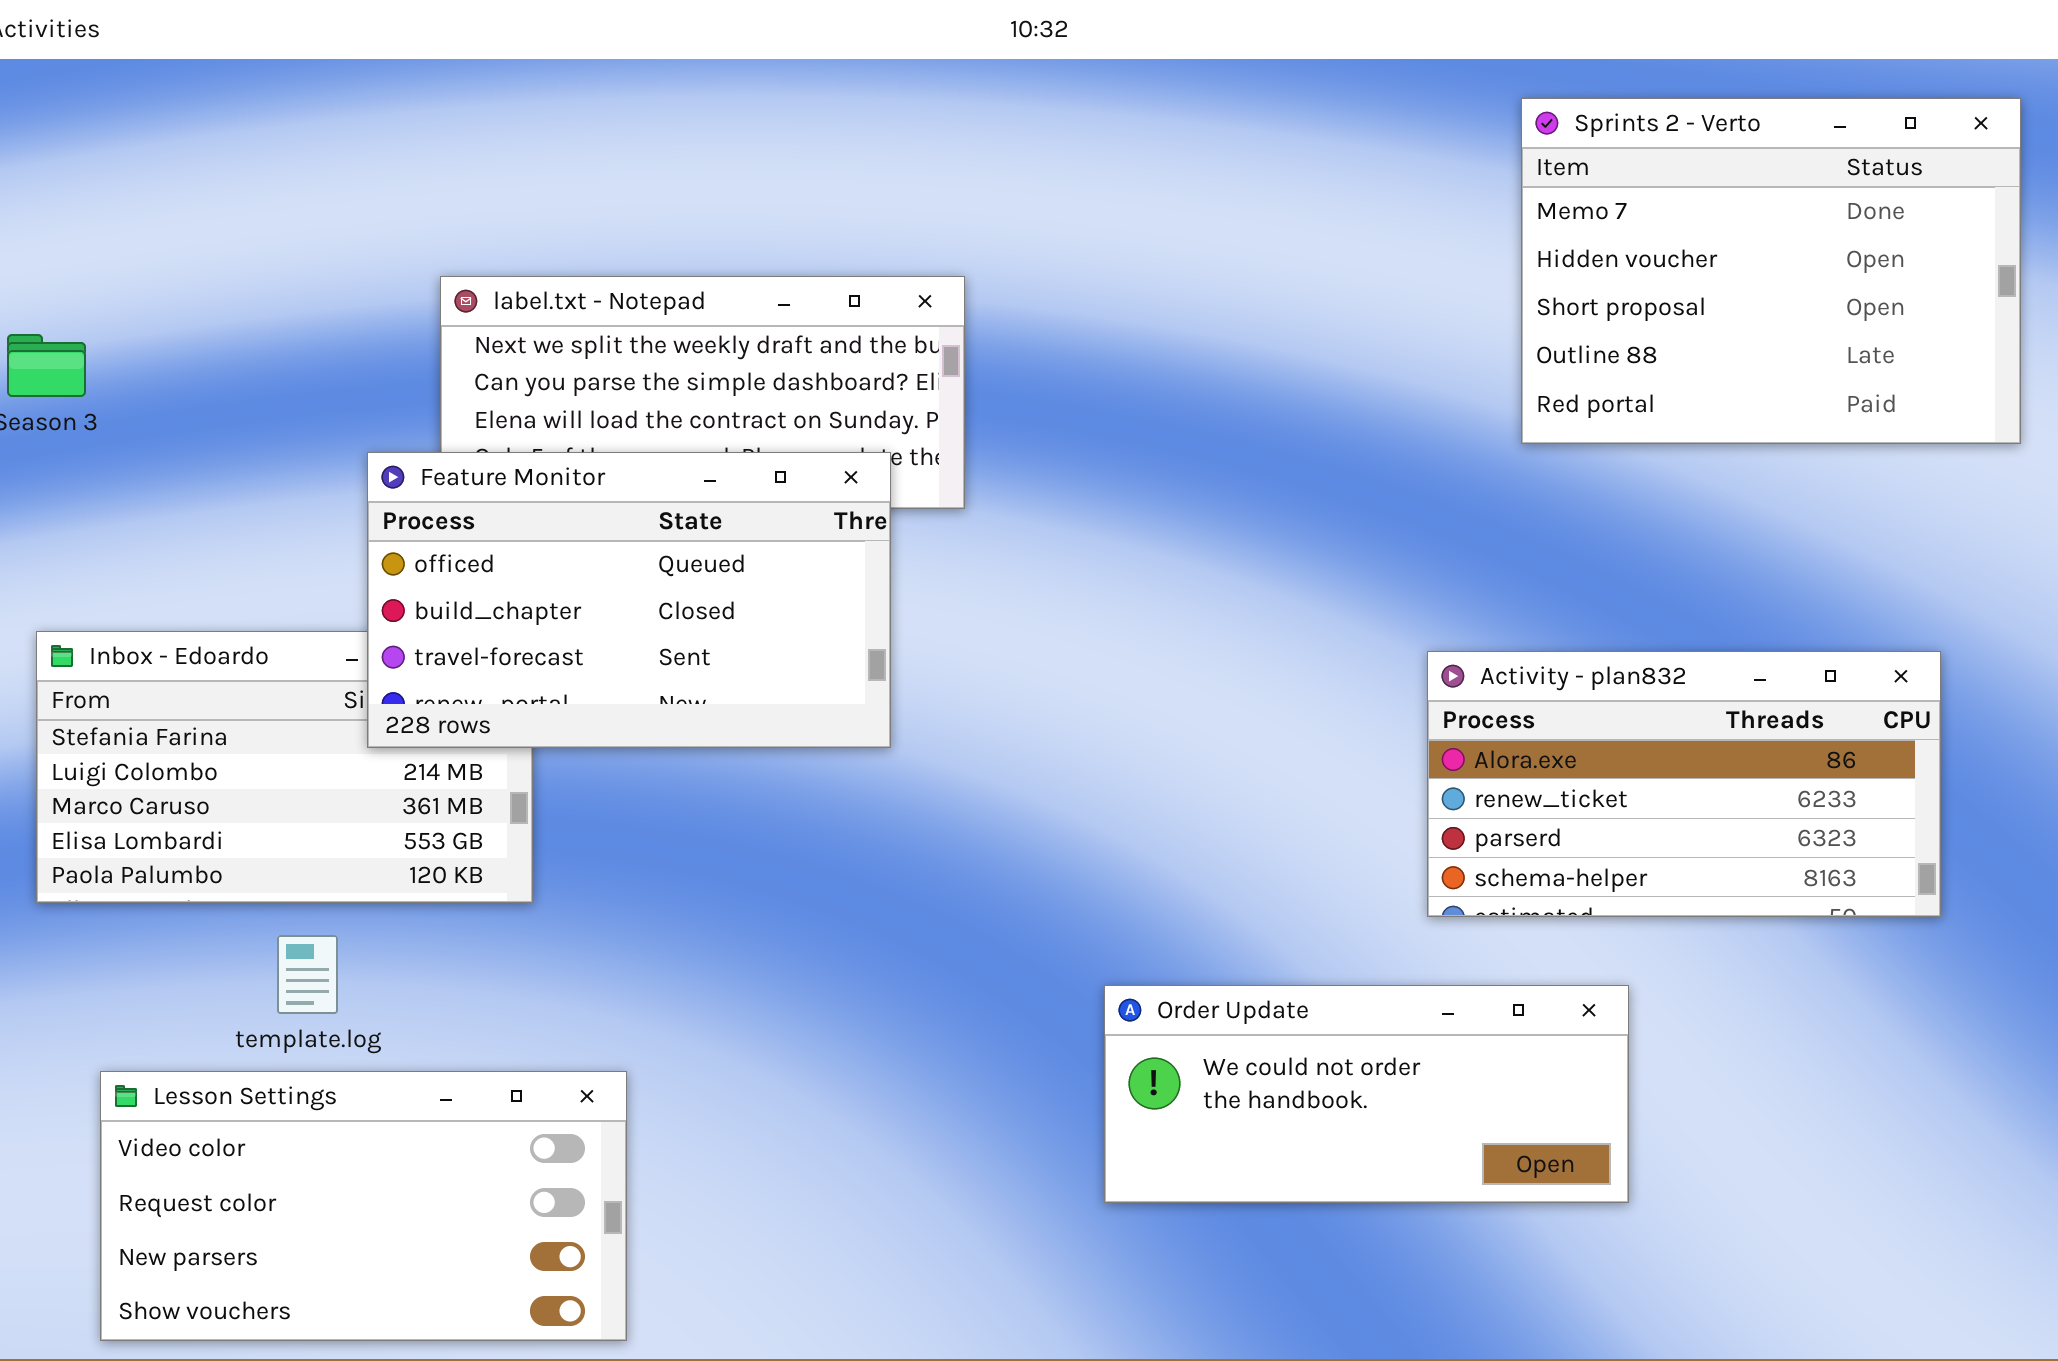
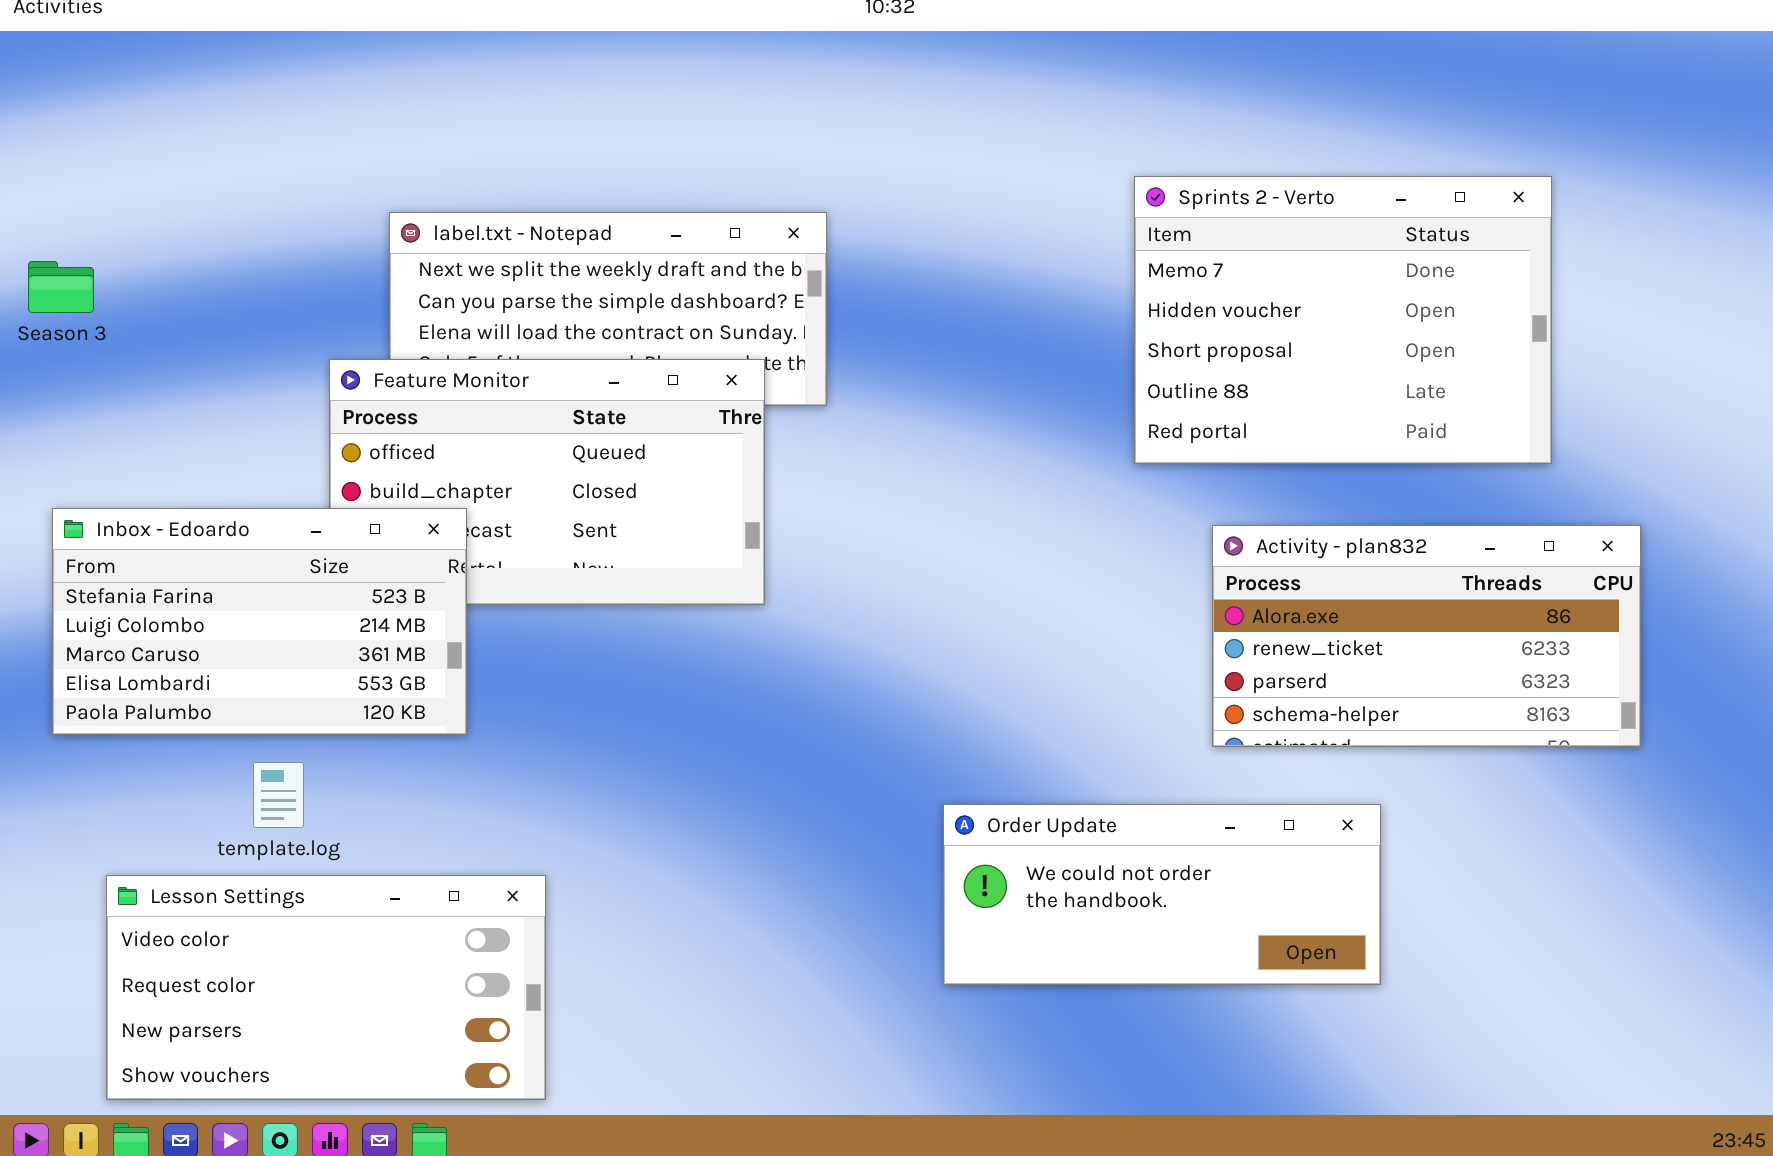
Sprints 2 - Verto: [1521,98,2021,444] -> [1134,176,1552,464], moved
Inbox - Edoardo: [36,631,533,903] -> [52,508,467,735], raised

